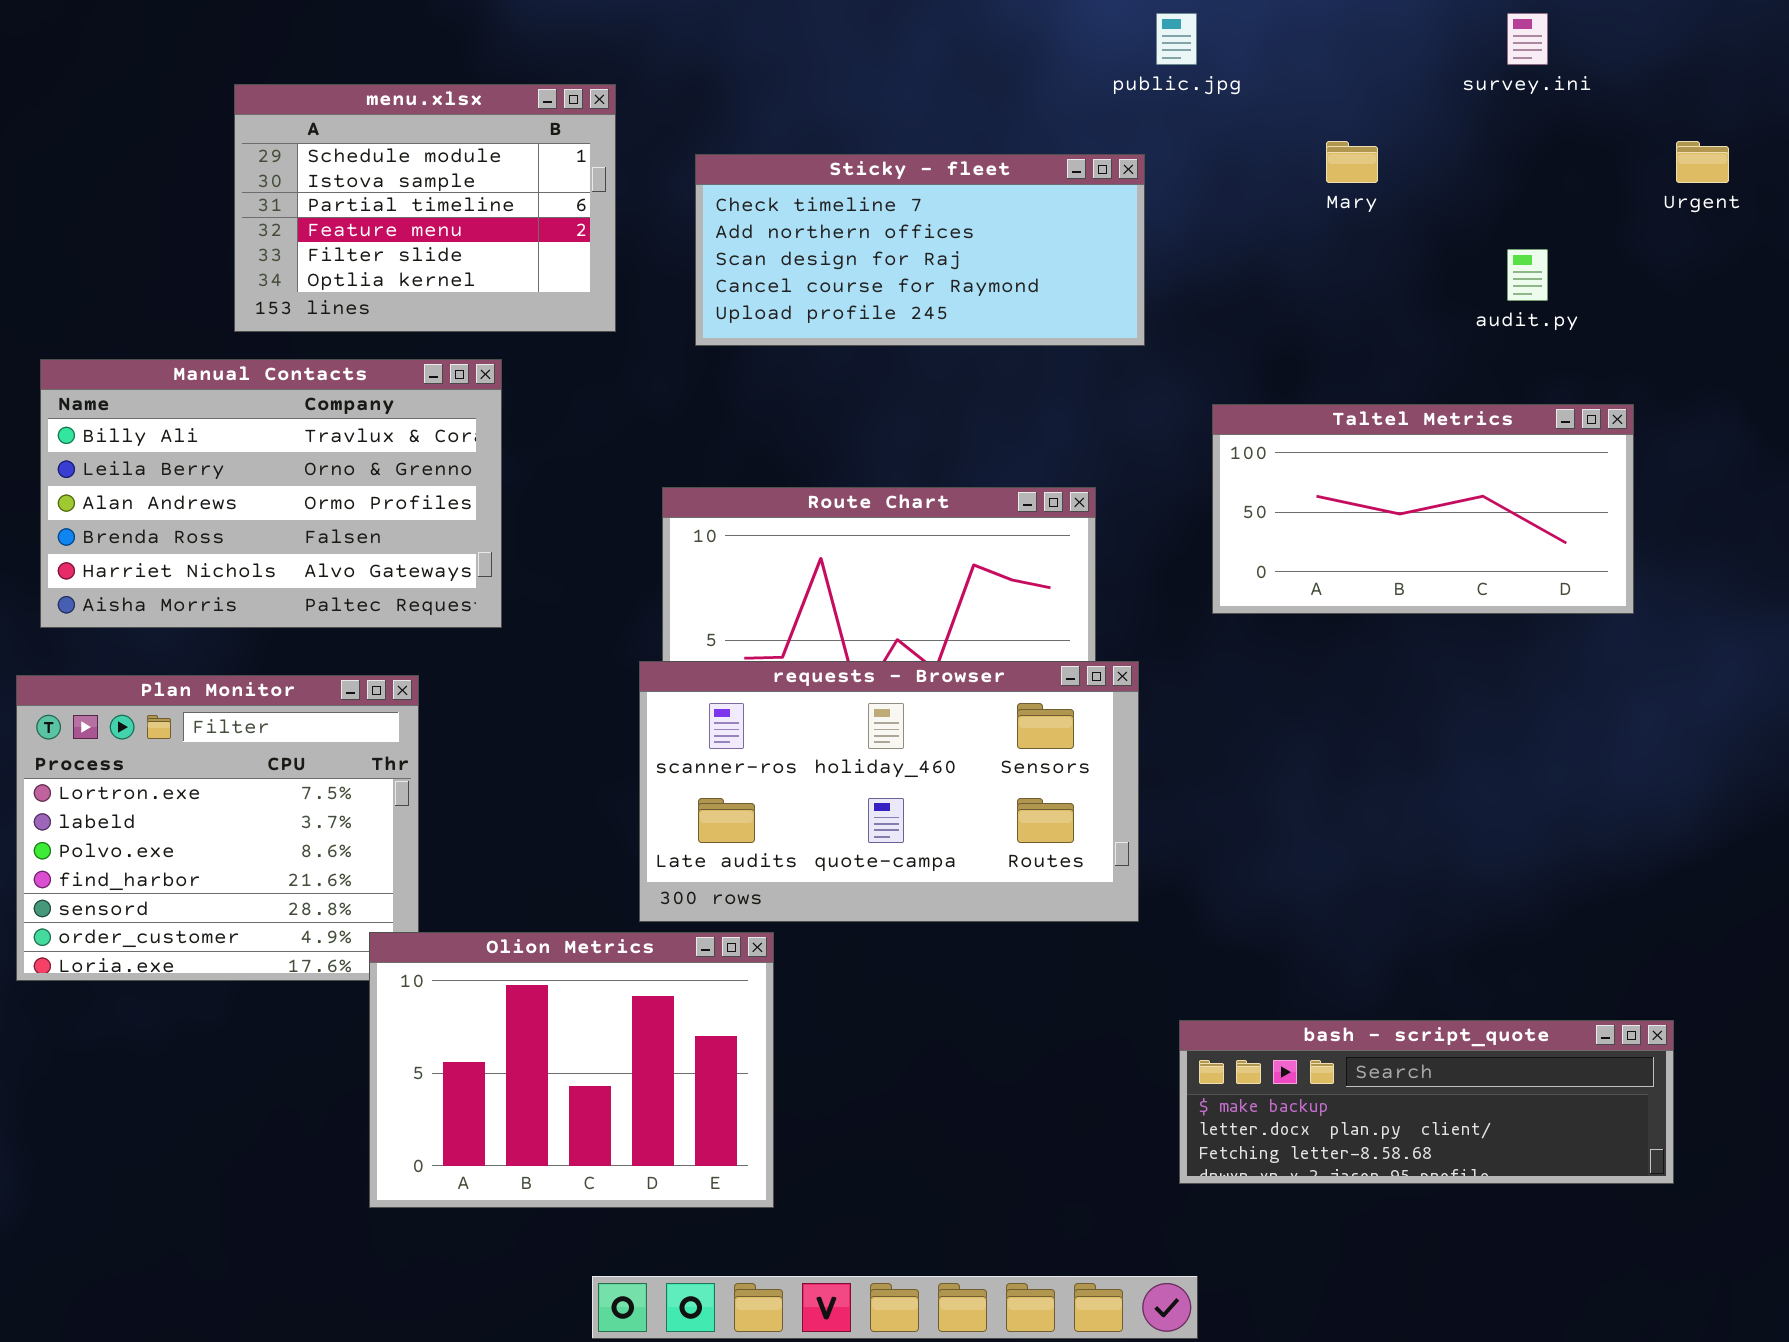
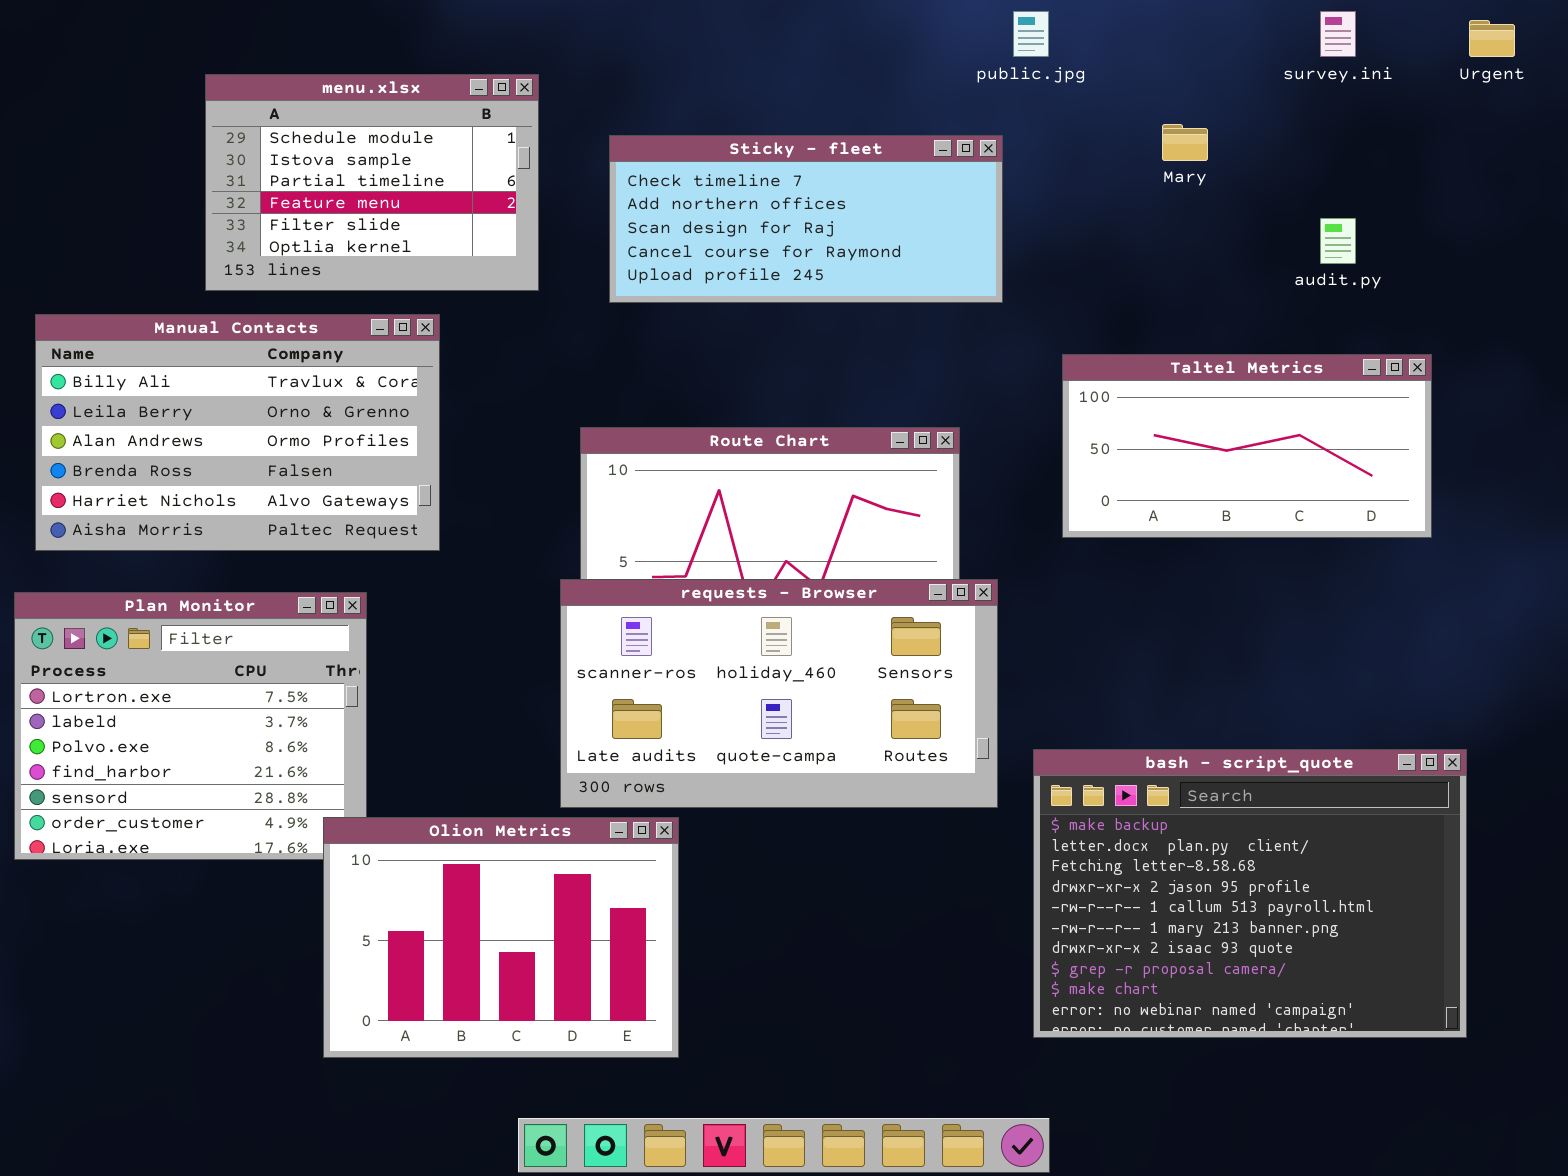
Urgent: [1676,141,1729,183] -> [1469,20,1515,57], moved
bash - script_quote: [1179,1020,1674,1184] -> [1033,749,1467,1038], resized

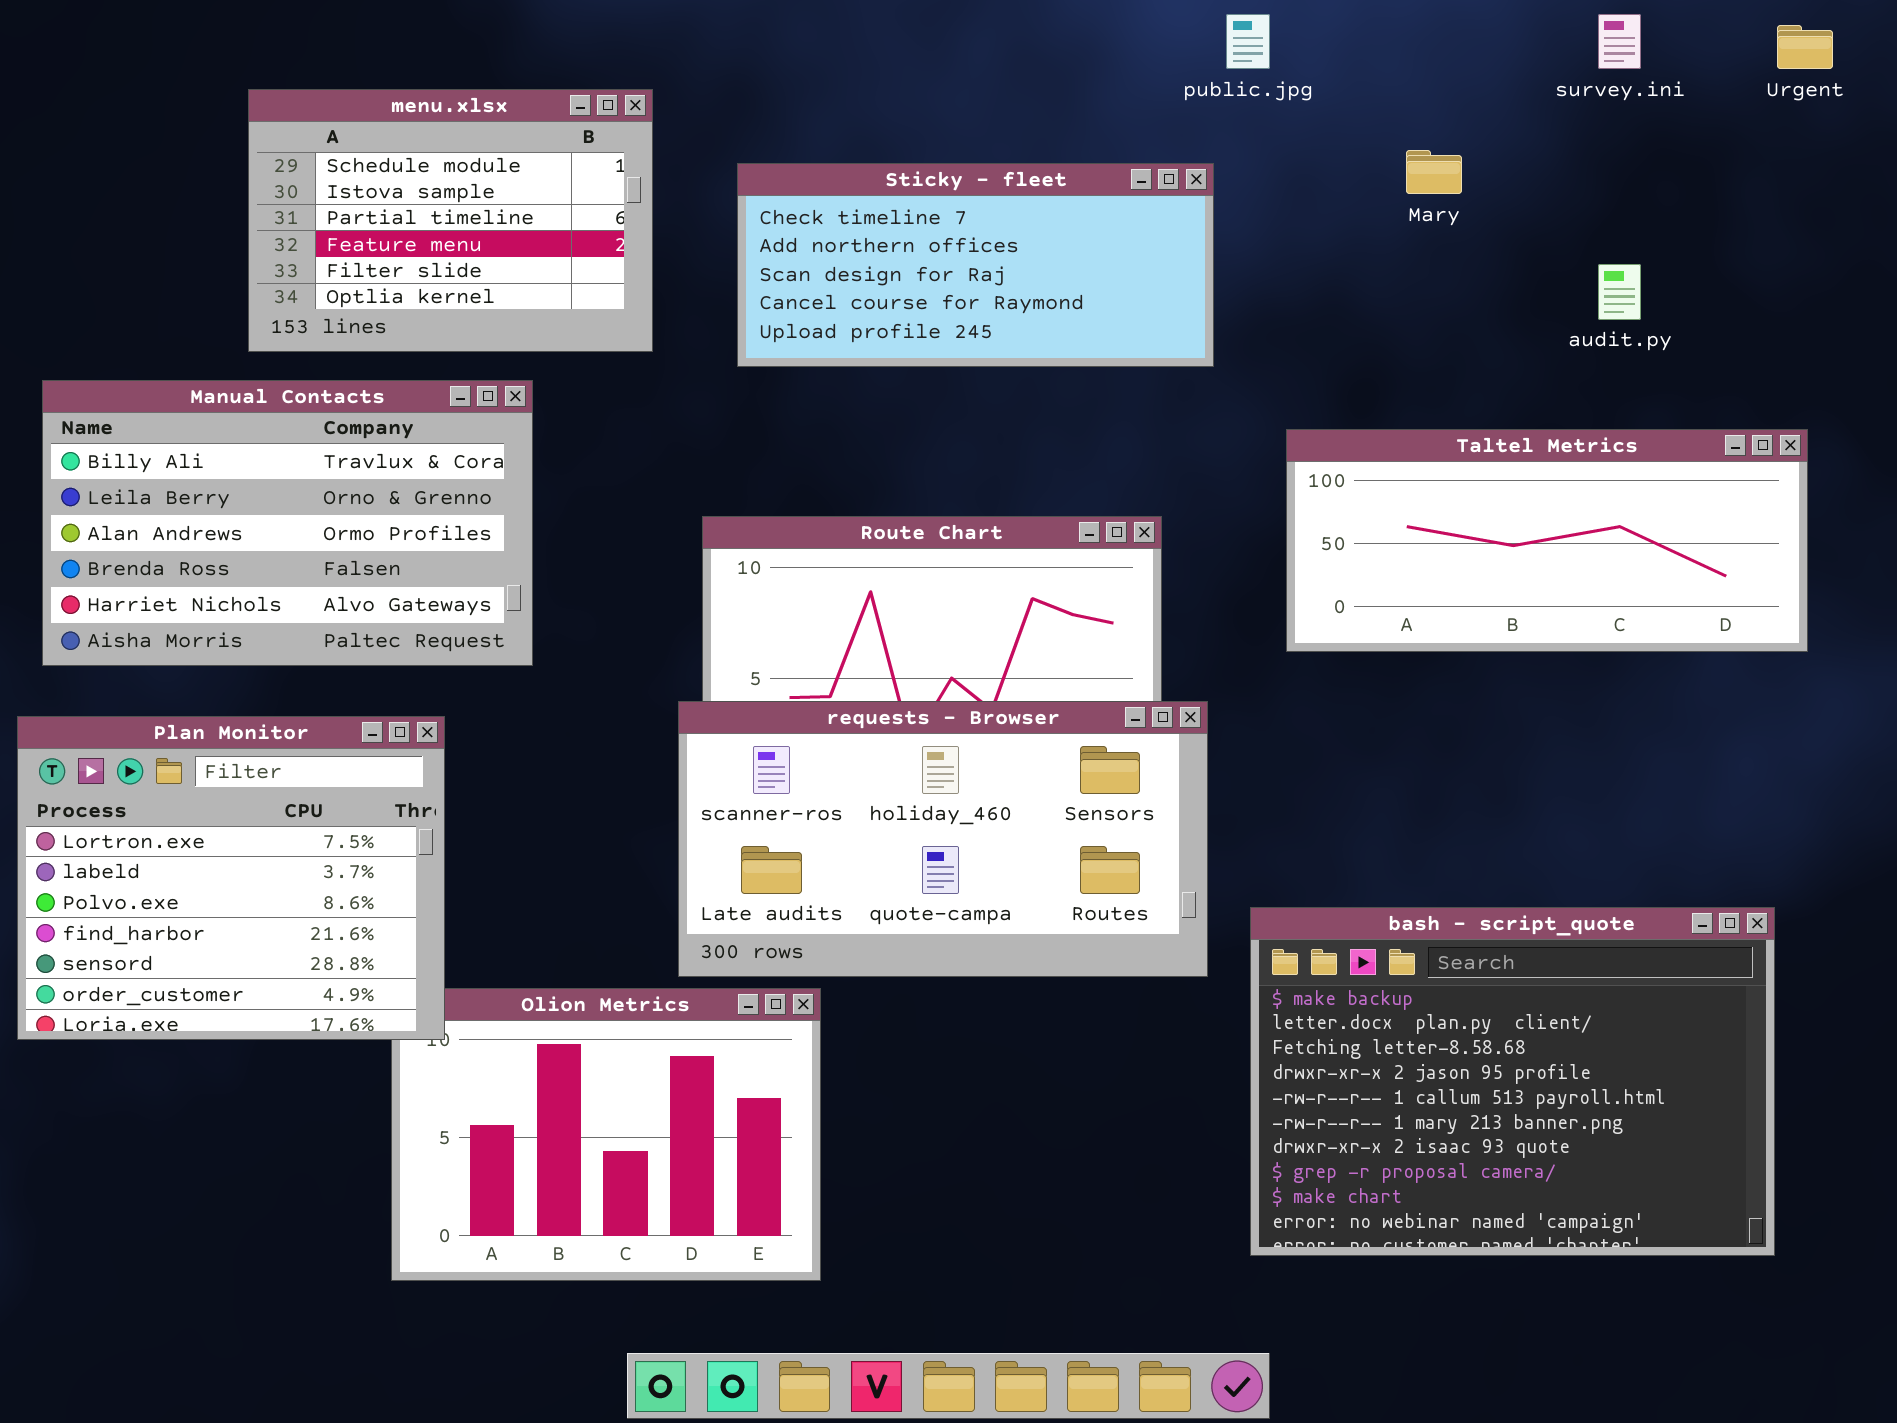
Taltel Metrics: [1062,354,1432,538] -> [1286,429,1808,652], resized
Plan Monitor: [14,592,367,860] -> [17,716,445,1040], raised

